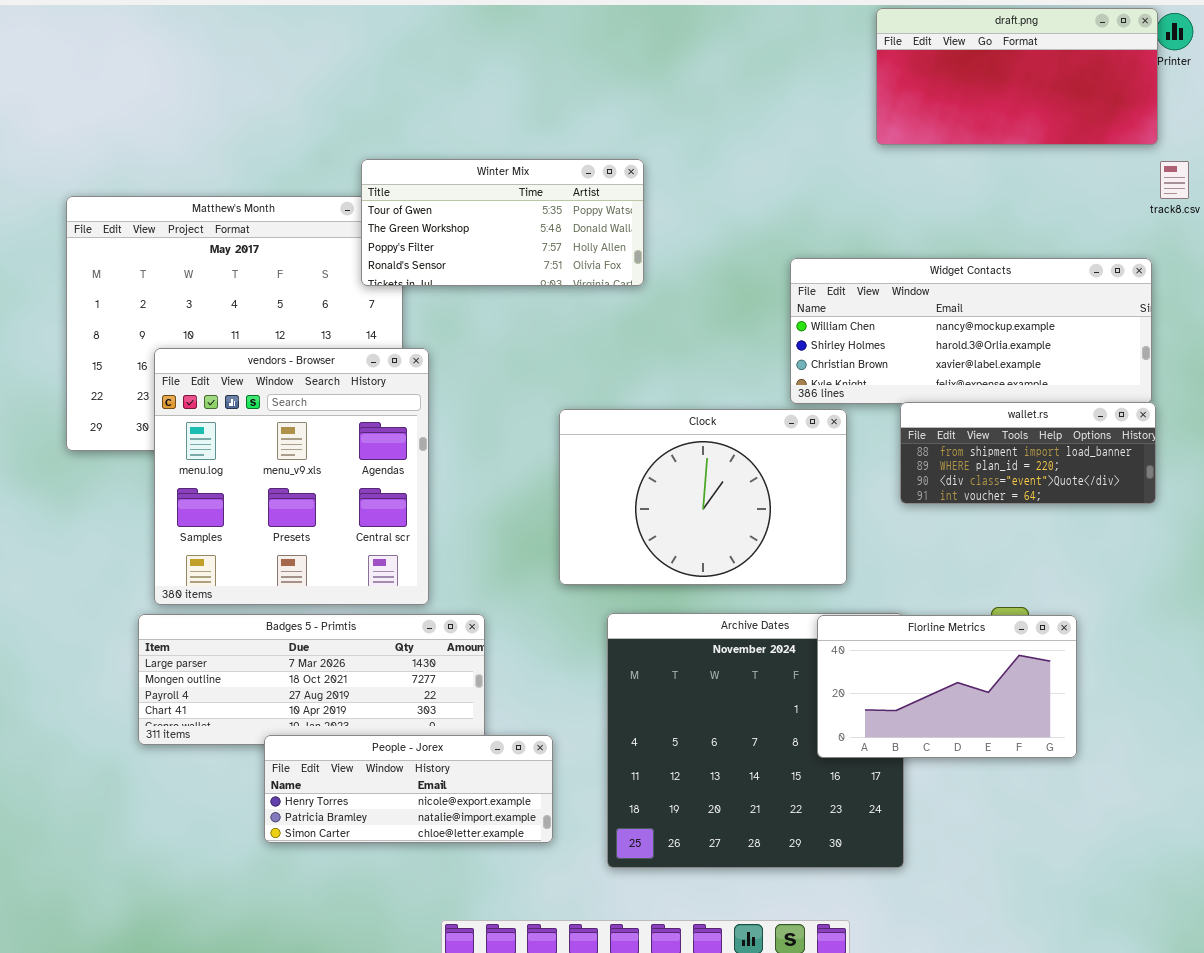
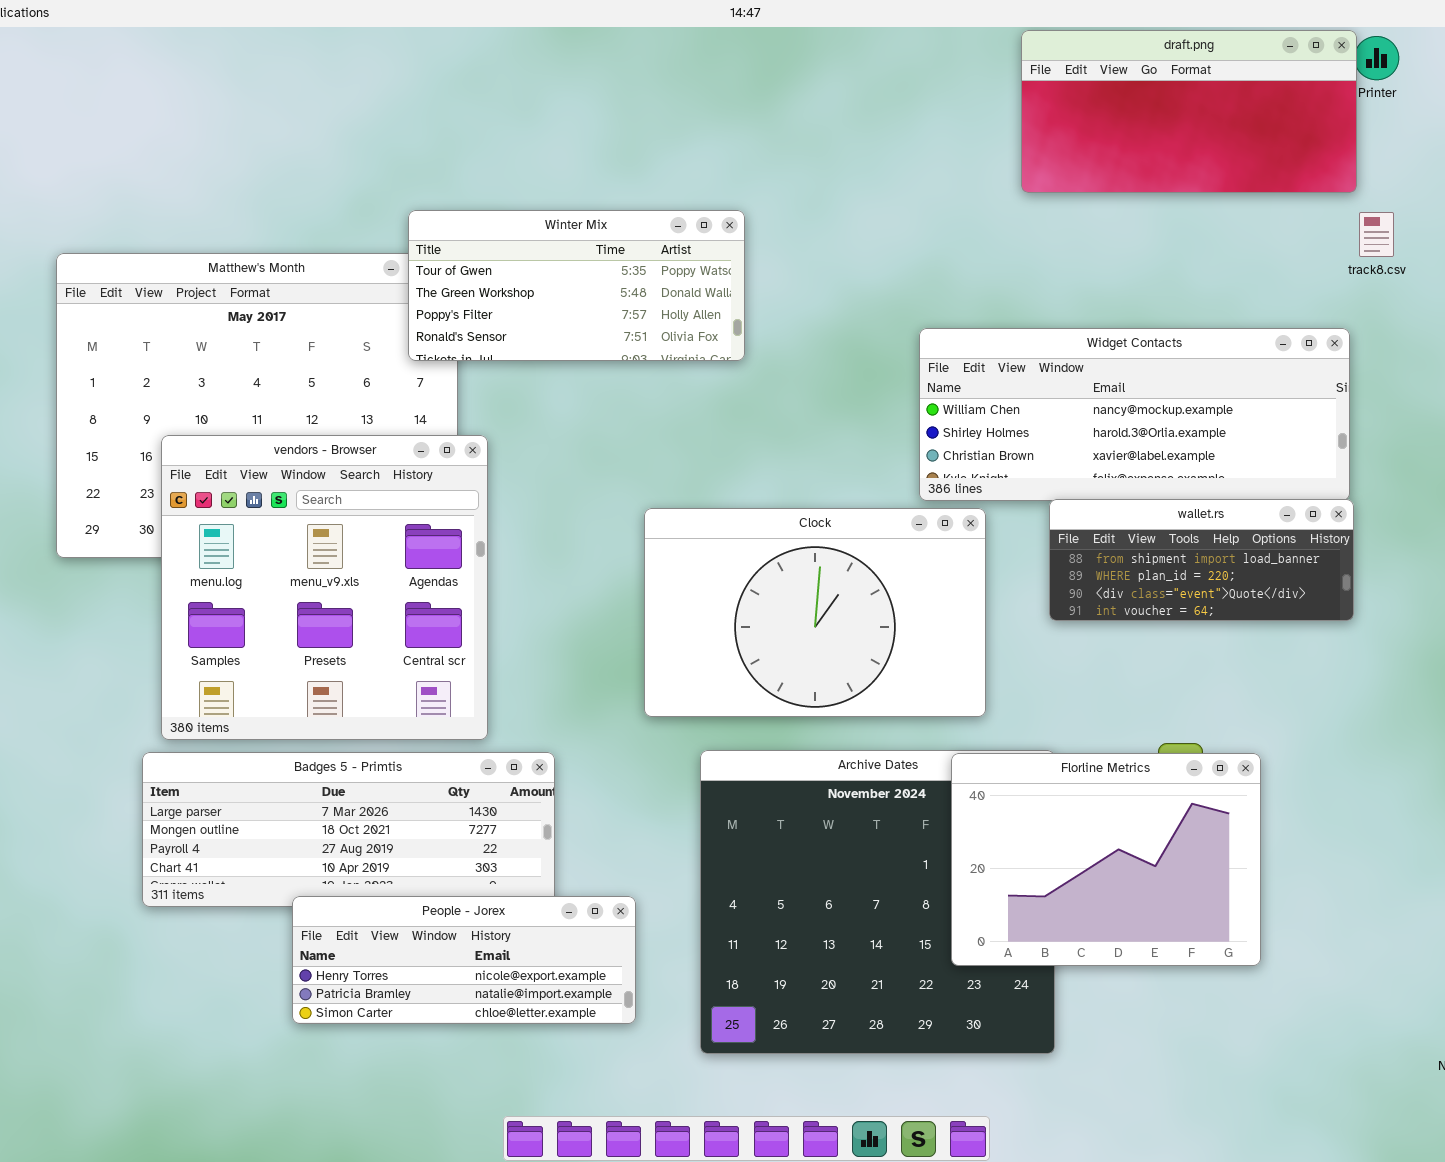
Florline Metrics: [817,615,1077,758] -> [951,753,1261,966], resized

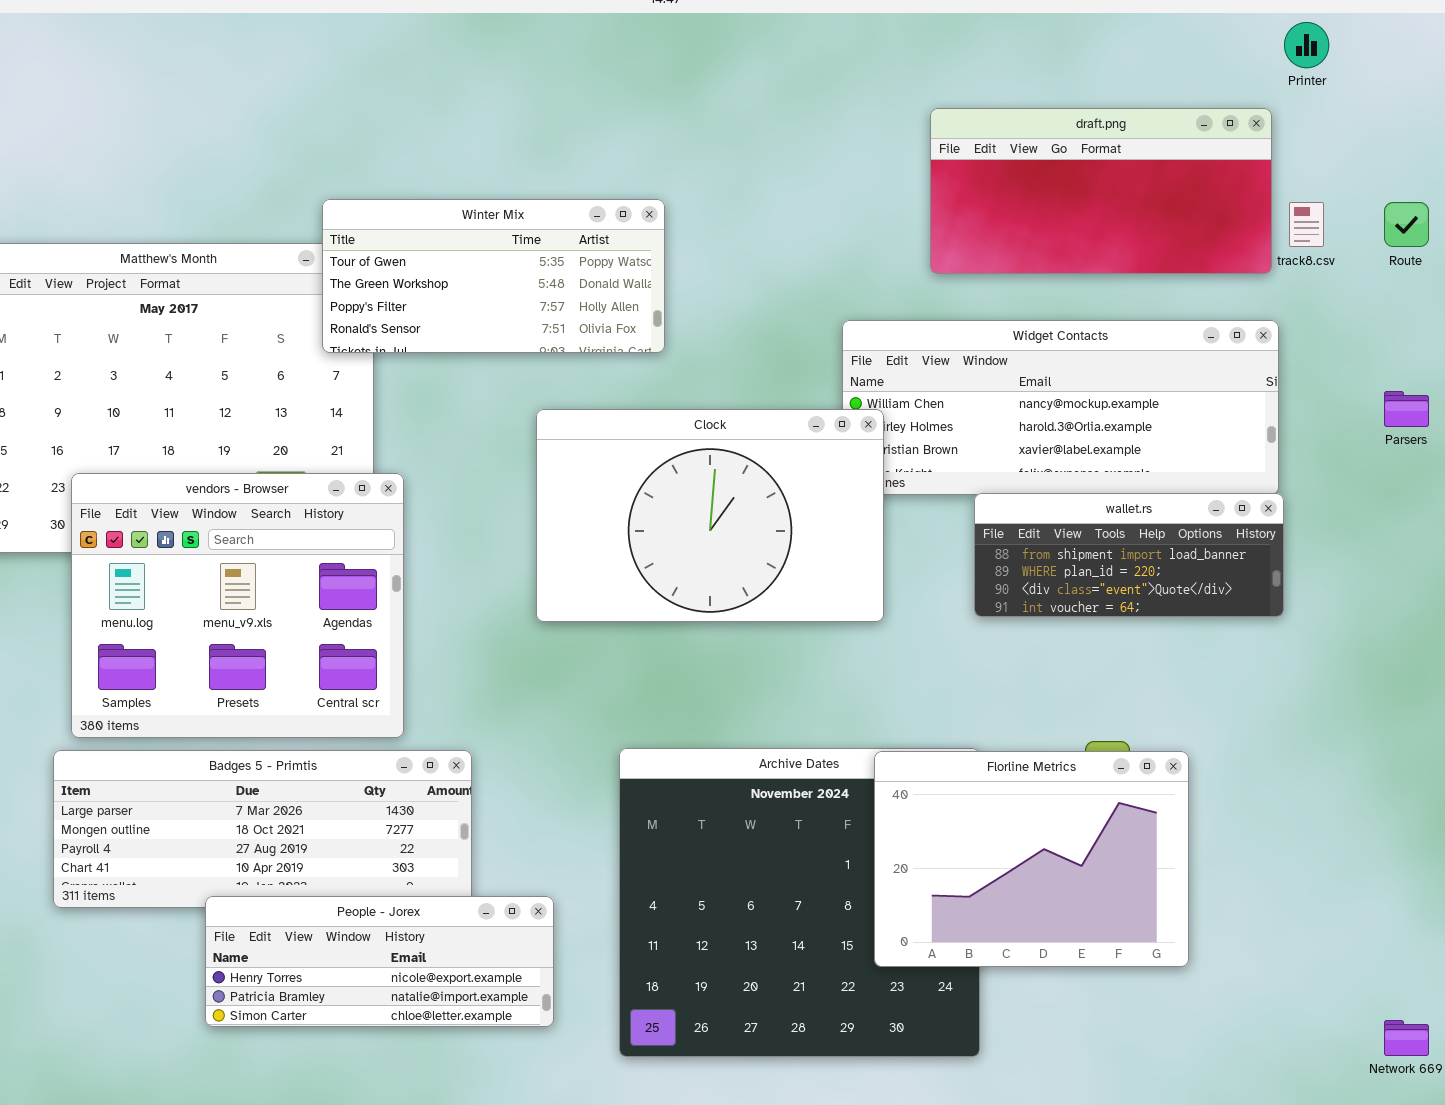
draft.png: [1021,30,1357,193] -> [930,108,1272,274], moved
vendors - Browser: [161,435,488,740] -> [71,473,404,738], resized
Clock: [644,508,986,717] -> [536,409,884,622], moved

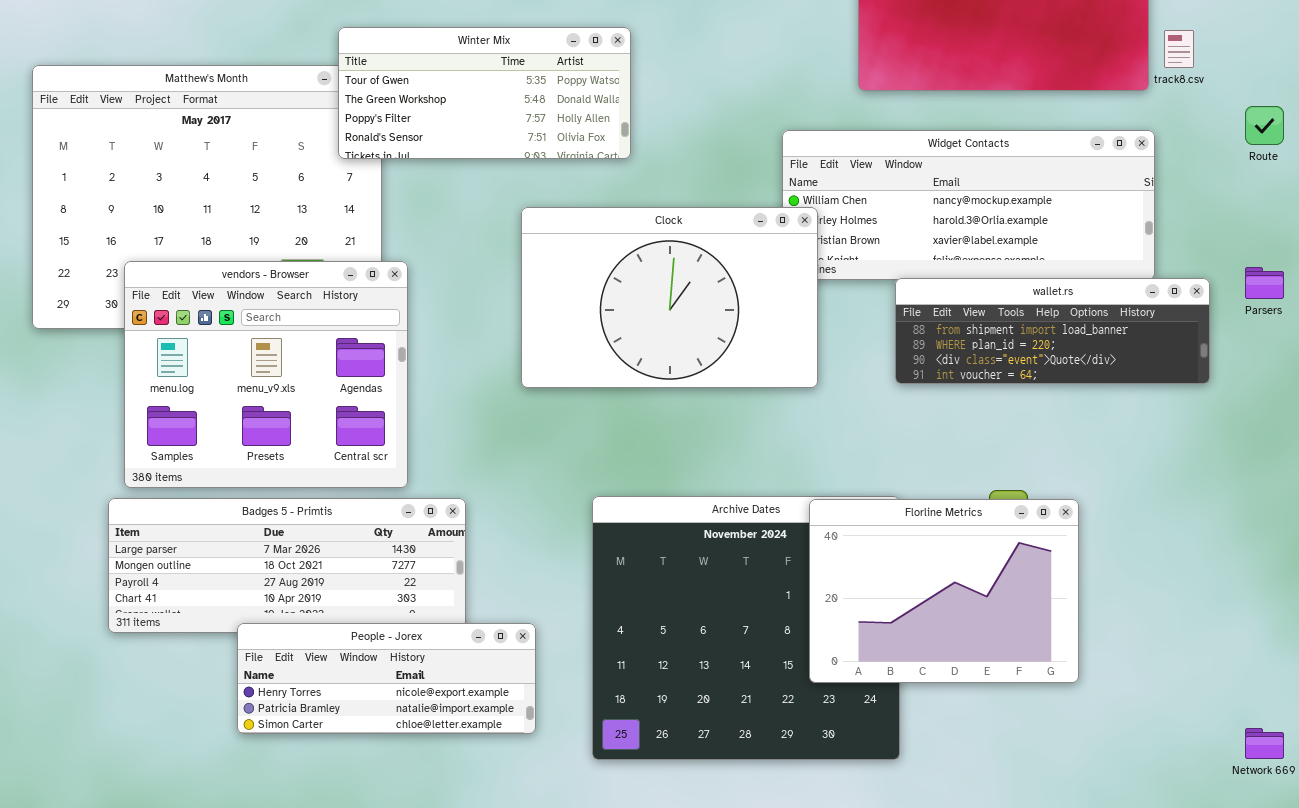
Route: [1384,202,1429,247] -> [1245,106,1284,145], moved
Parsers: [1384,391,1429,427] -> [1245,267,1284,299], moved
wallet.rs: [974,493,1284,617] -> [895,278,1210,384], resized

